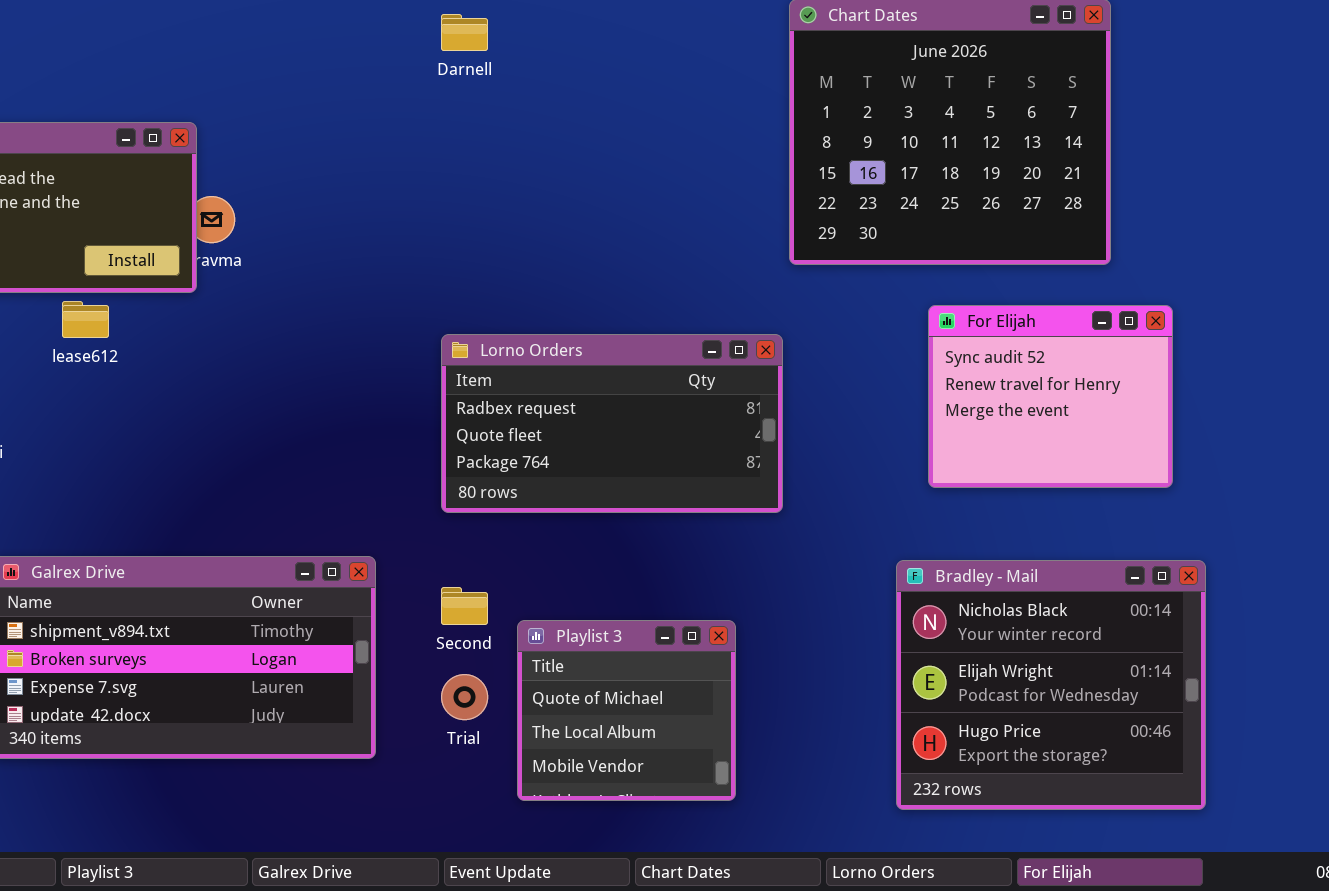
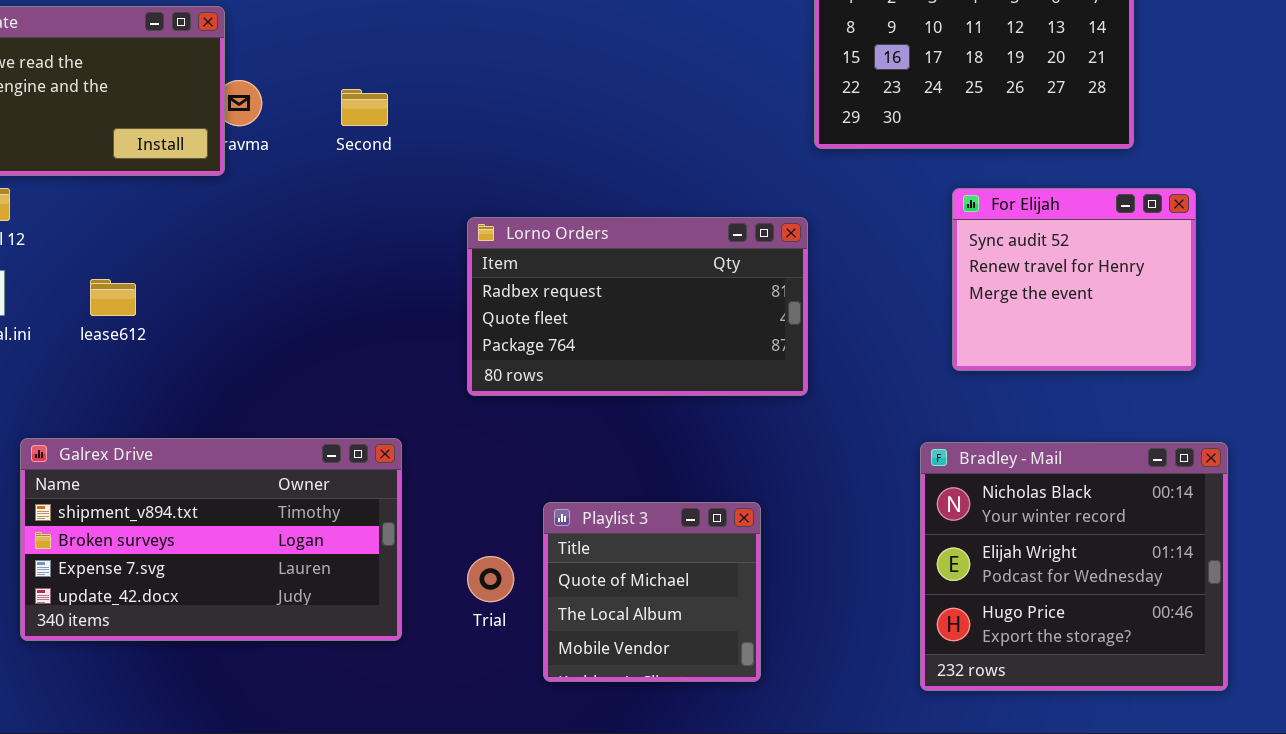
lease612: [62,301,109,338] -> [90,279,136,316], moved
Second: [441,587,488,625] -> [341,89,388,126], moved

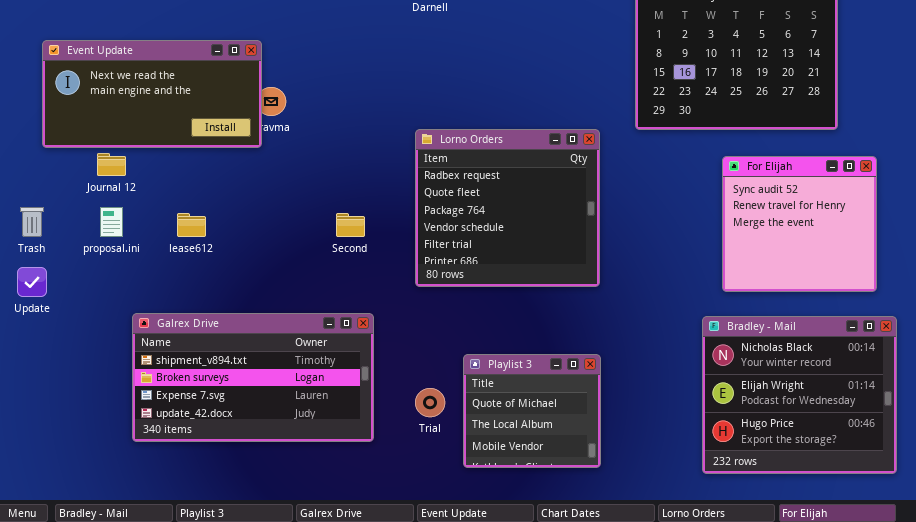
Second: [341,89,388,126] -> [336,213,365,237], moved
For Elijah: [952,188,1196,371] -> [722,156,877,292], resized
Lorno Orders: [467,217,808,396] -> [415,129,600,287], resized

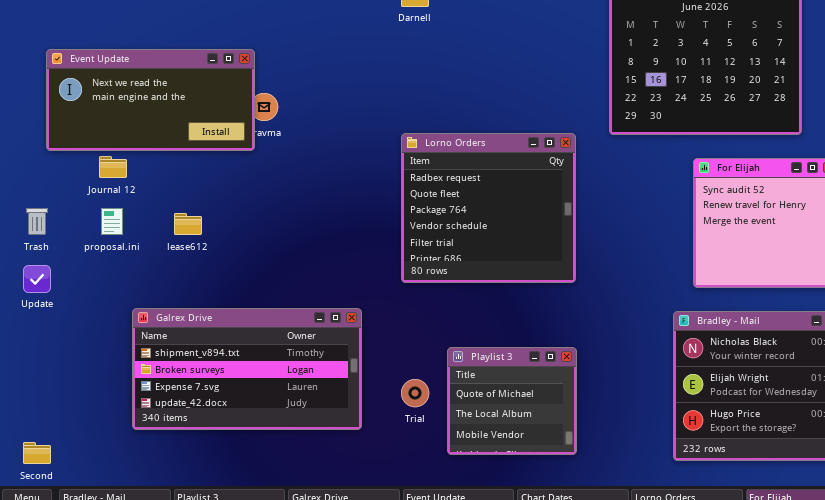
Second: [336,213,365,237] -> [23,442,51,464], moved

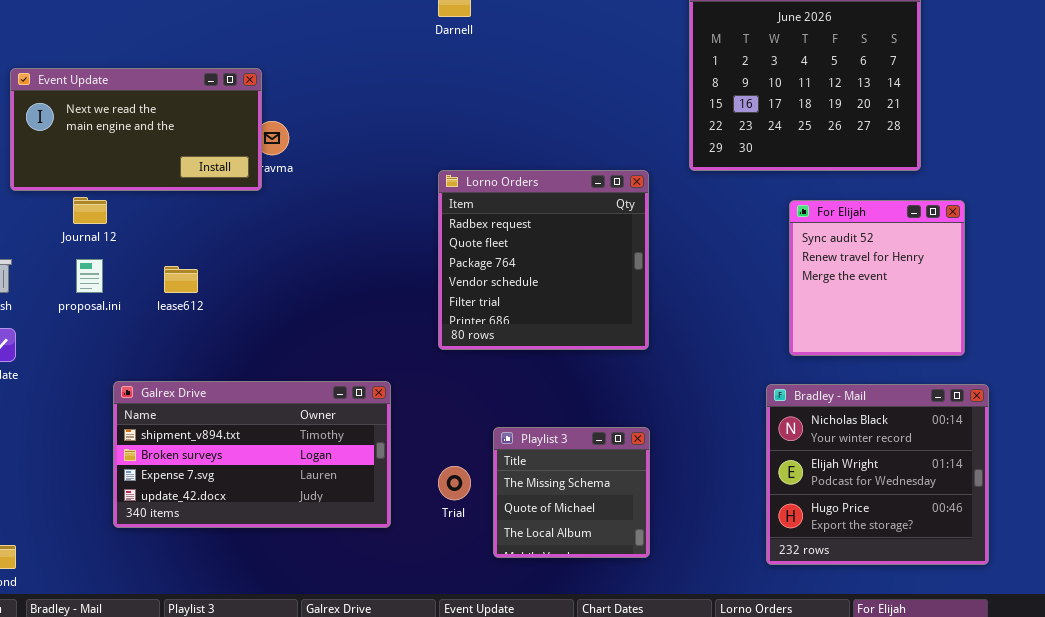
Playlist 3: [447,347,577,455] -> [493,427,650,558], scrolled up 1 row

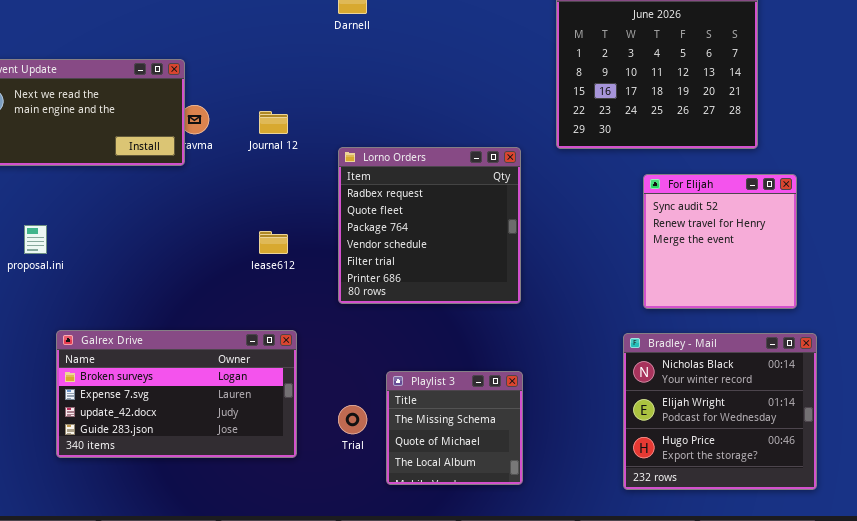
Journal 12: [73,197,107,224] -> [259,111,288,134], moved
lease612: [164,266,198,293] -> [259,231,288,254], moved
Galrex Drive: [113,381,391,528] -> [56,330,297,458], scrolled down 1 row

